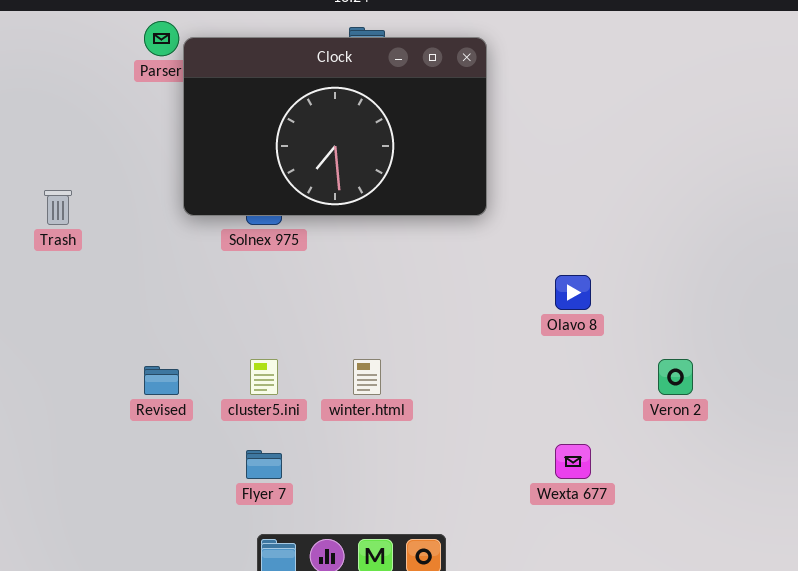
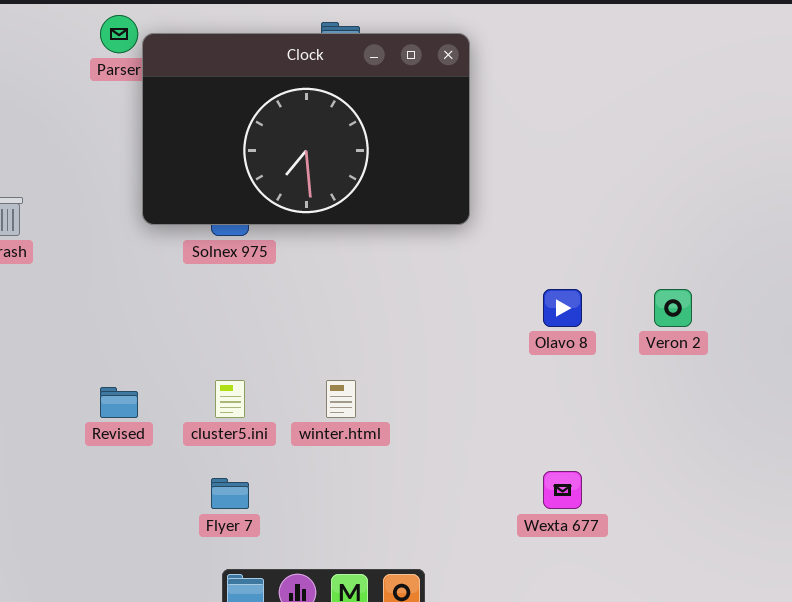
Veron 2: [658,359,693,395] -> [654,289,692,327], moved

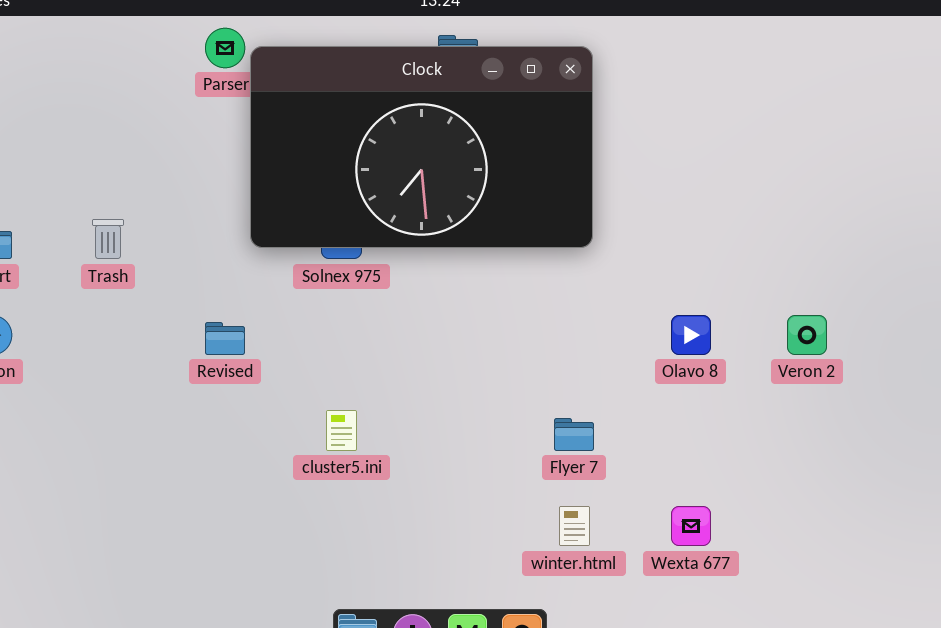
winter.html: [326,380,356,418] -> [559,506,590,546], moved
Revised: [100,387,138,418] -> [205,322,245,355], moved
Flyer 7: [211,478,249,509] -> [554,418,594,451], moved

